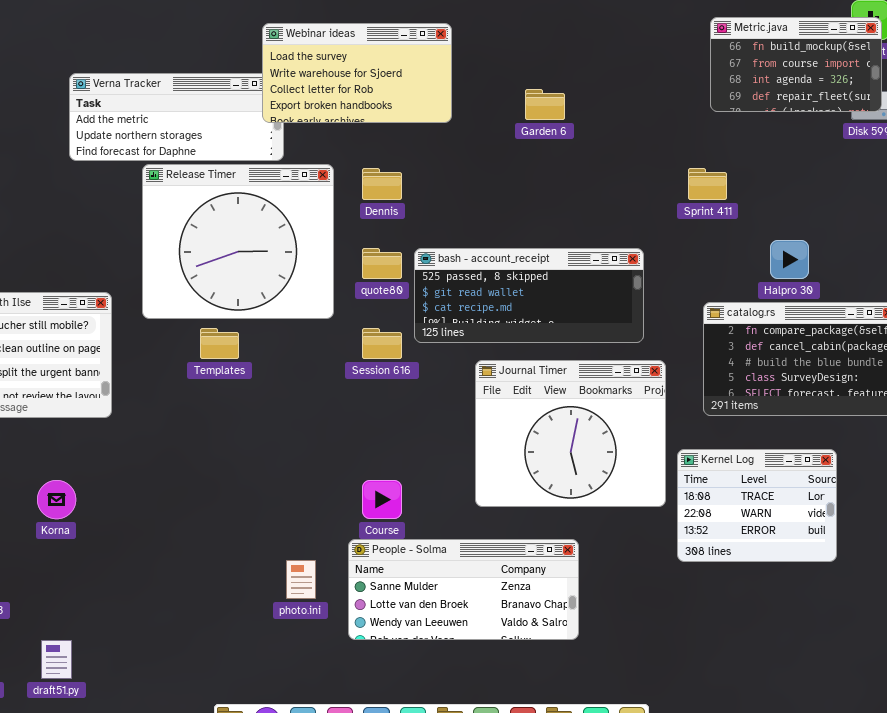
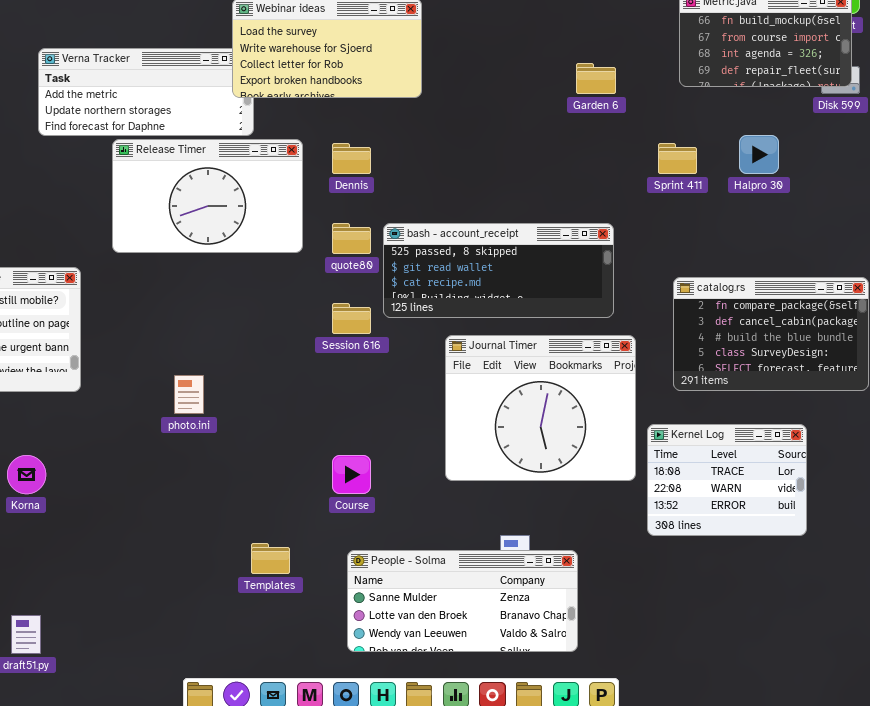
Garden 6: [525,89,565,120] -> [576,63,616,94], moved
Release Timer: [142,164,334,319] -> [112,139,303,253], resized
Halpro 30: [770,240,809,279] -> [739,135,779,174], moved
Templates: [200,328,239,359] -> [251,543,290,574], moved
People - Solma: [348,539,579,640] -> [347,550,578,652], moved
photo.ini: [286,560,316,599] -> [174,375,204,414], moved

